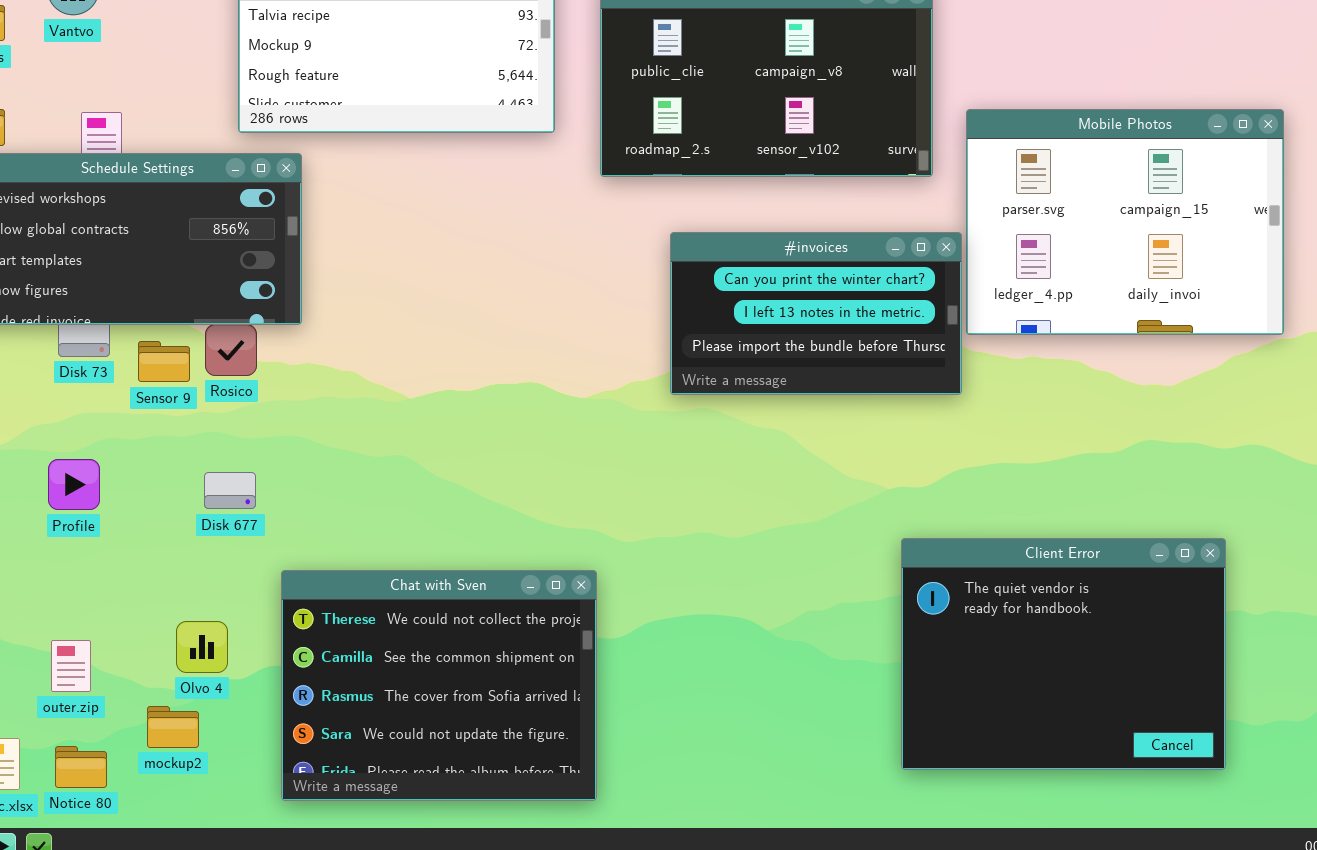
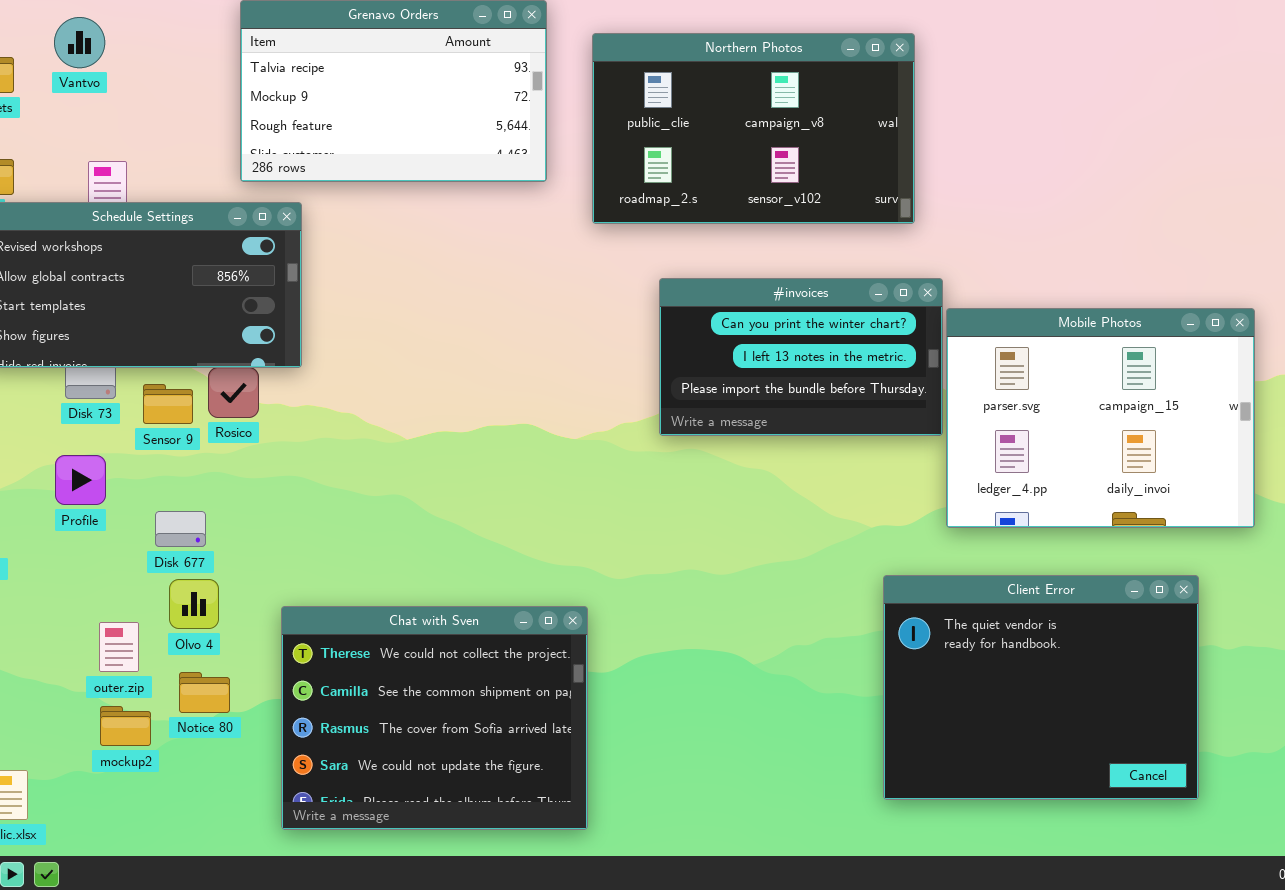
Mobile Photos: [966,109,1284,335] -> [946,308,1255,528], moved
Profile: [48,459,100,510] -> [55,455,106,505], moved
Disk 677: [204,472,256,509] -> [155,511,206,547], moved
Olvo 4: [176,621,228,673] -> [169,579,219,629], moved
outer.zip: [51,640,91,692] -> [99,622,139,672], moved
mockup2: [147,706,199,748] -> [100,706,151,746], moved
Notice 80: [55,746,107,788] -> [179,672,230,713], moved

